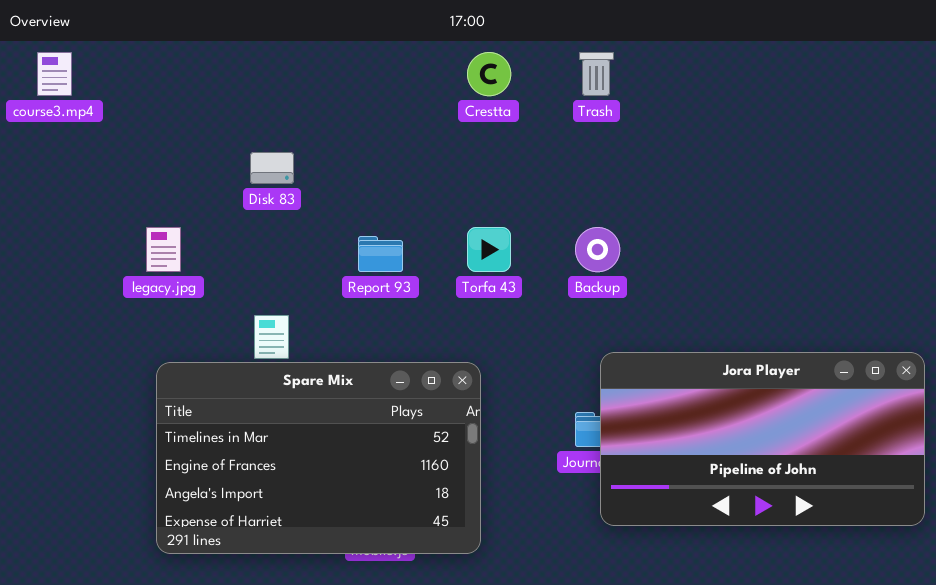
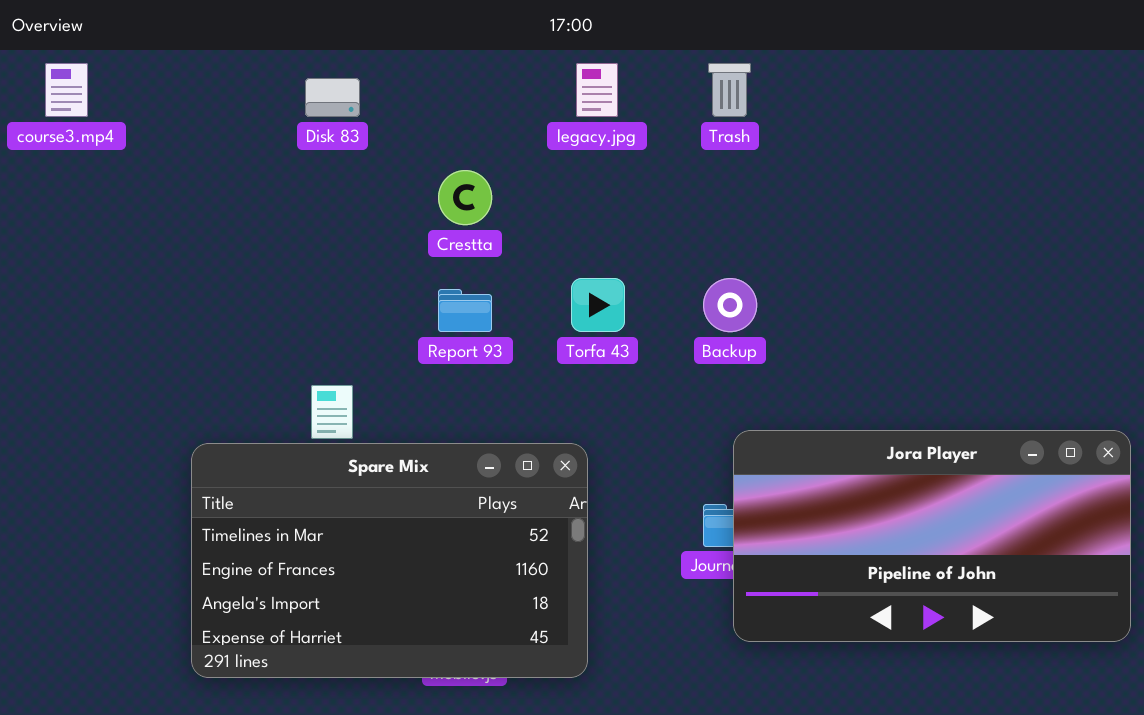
Crestta: [467,52,511,96] -> [438,170,492,225], moved
Disk 83: [250,152,294,184] -> [305,78,360,117], moved
legacy.jpg: [146,227,181,272] -> [576,63,618,117], moved

